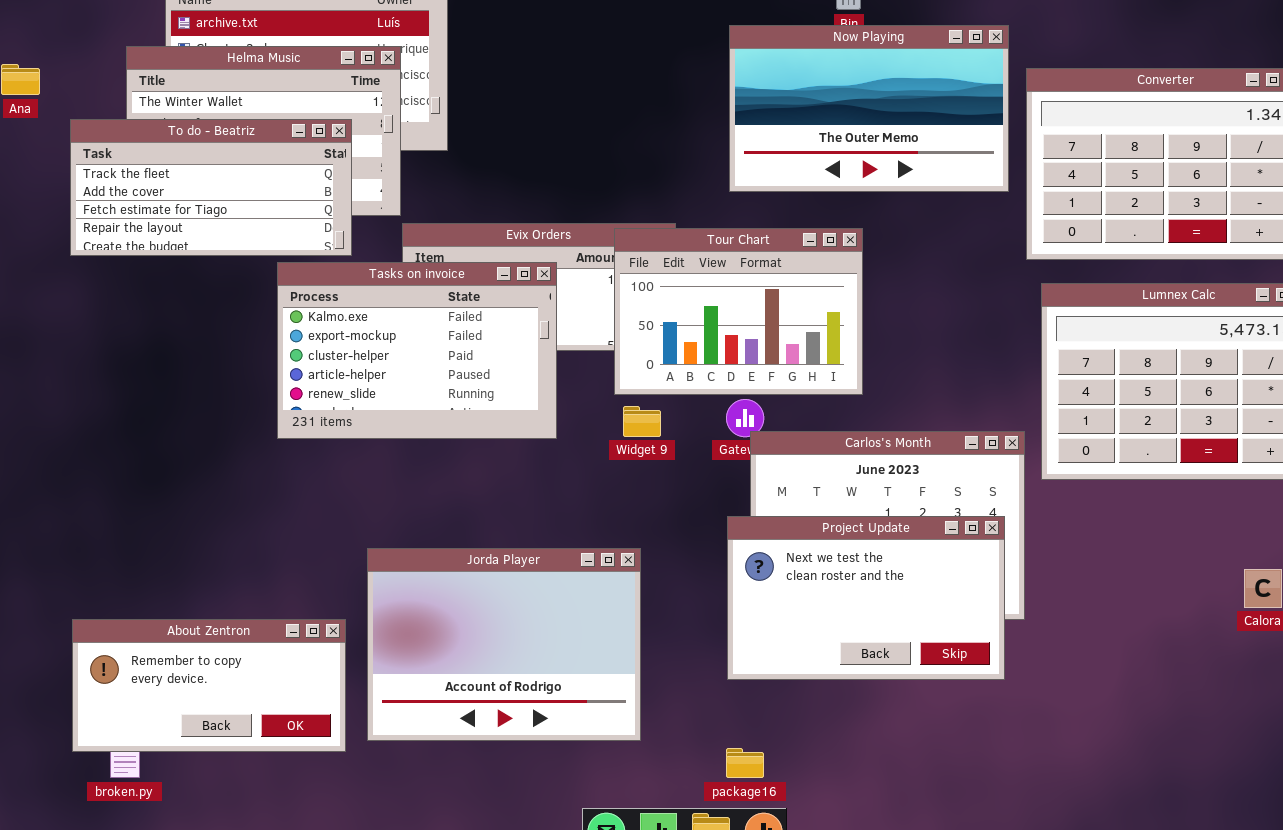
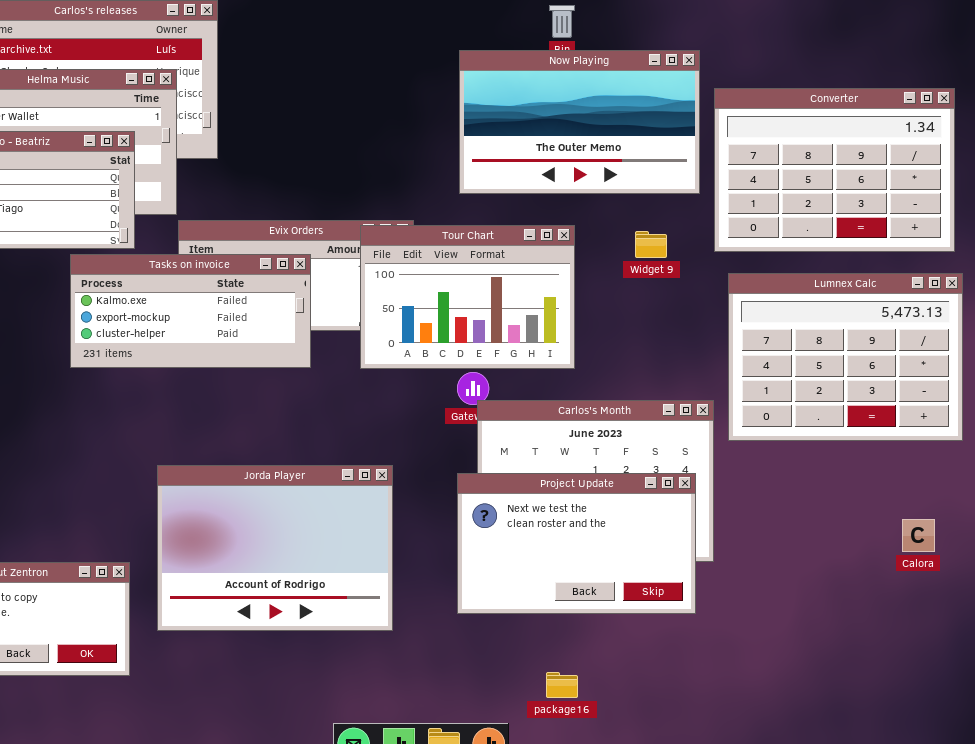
Tasks on invoice: [277,262,557,439] -> [70,254,311,368], resized
Widget 9: [623,406,661,437] -> [635,231,667,258], moved
Jorda Player: [367,548,641,741] -> [157,465,393,631], moved
package16: [726,748,764,778] -> [546,672,578,698], moved

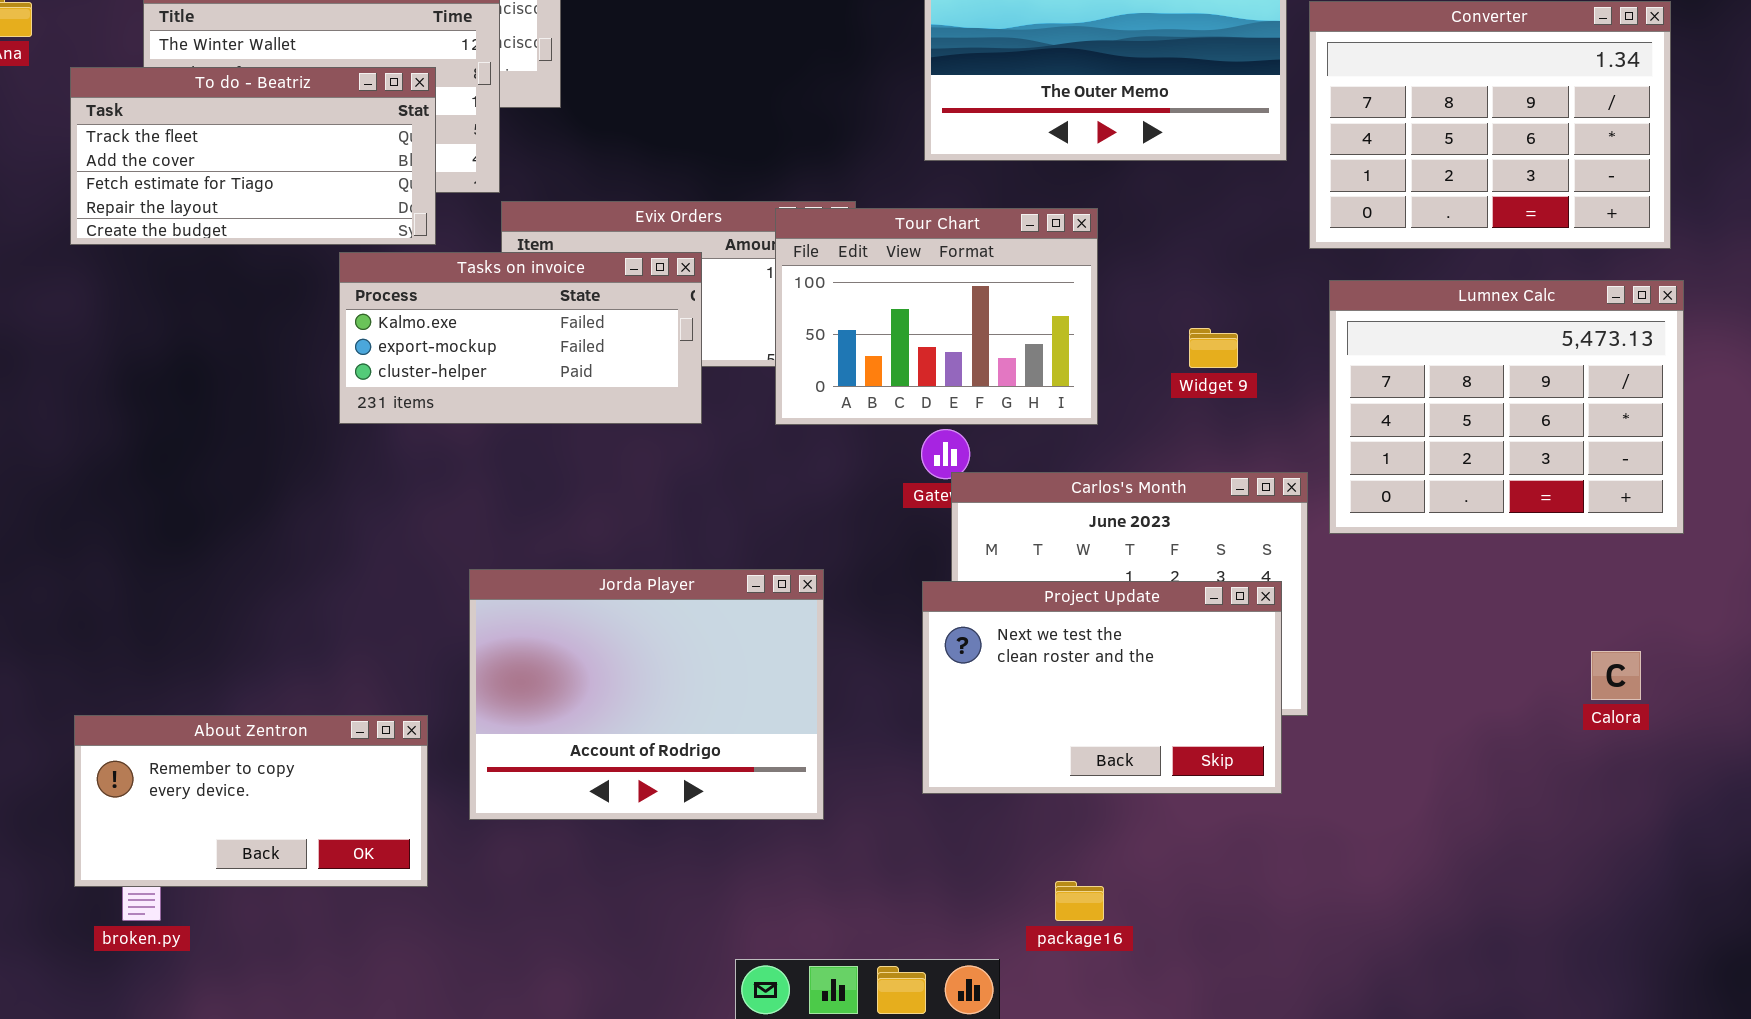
Widget 9: [635,231,667,258] -> [1189,328,1238,368], moved

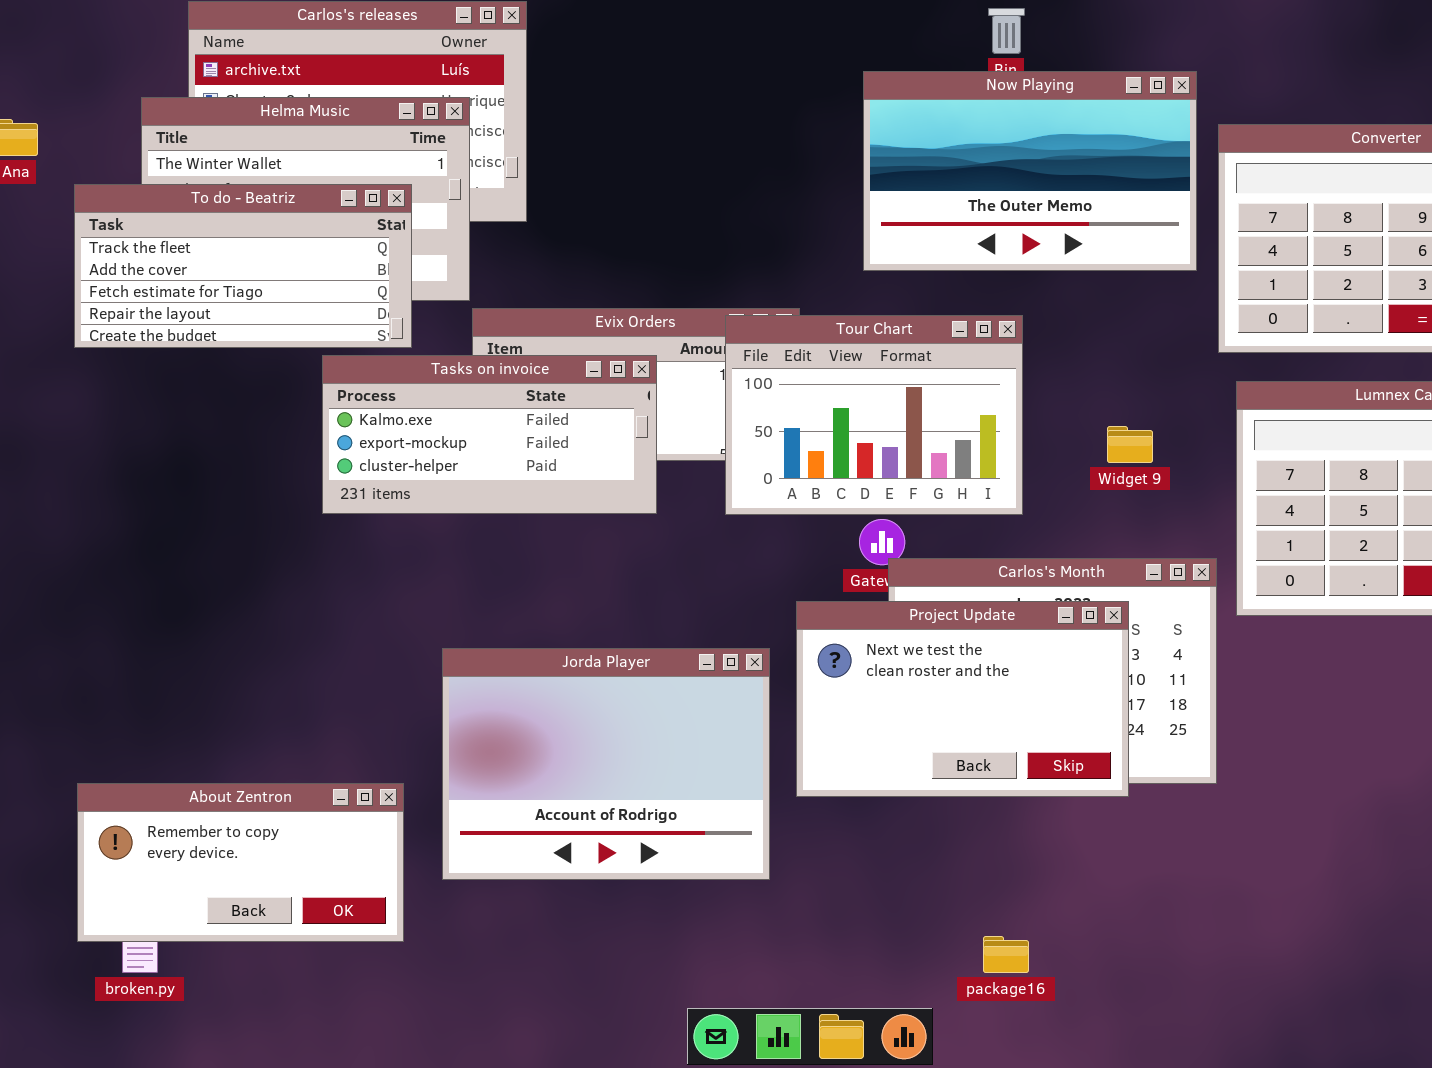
Project Update: [922,581,1282,794] -> [796,601,1129,797], moved

